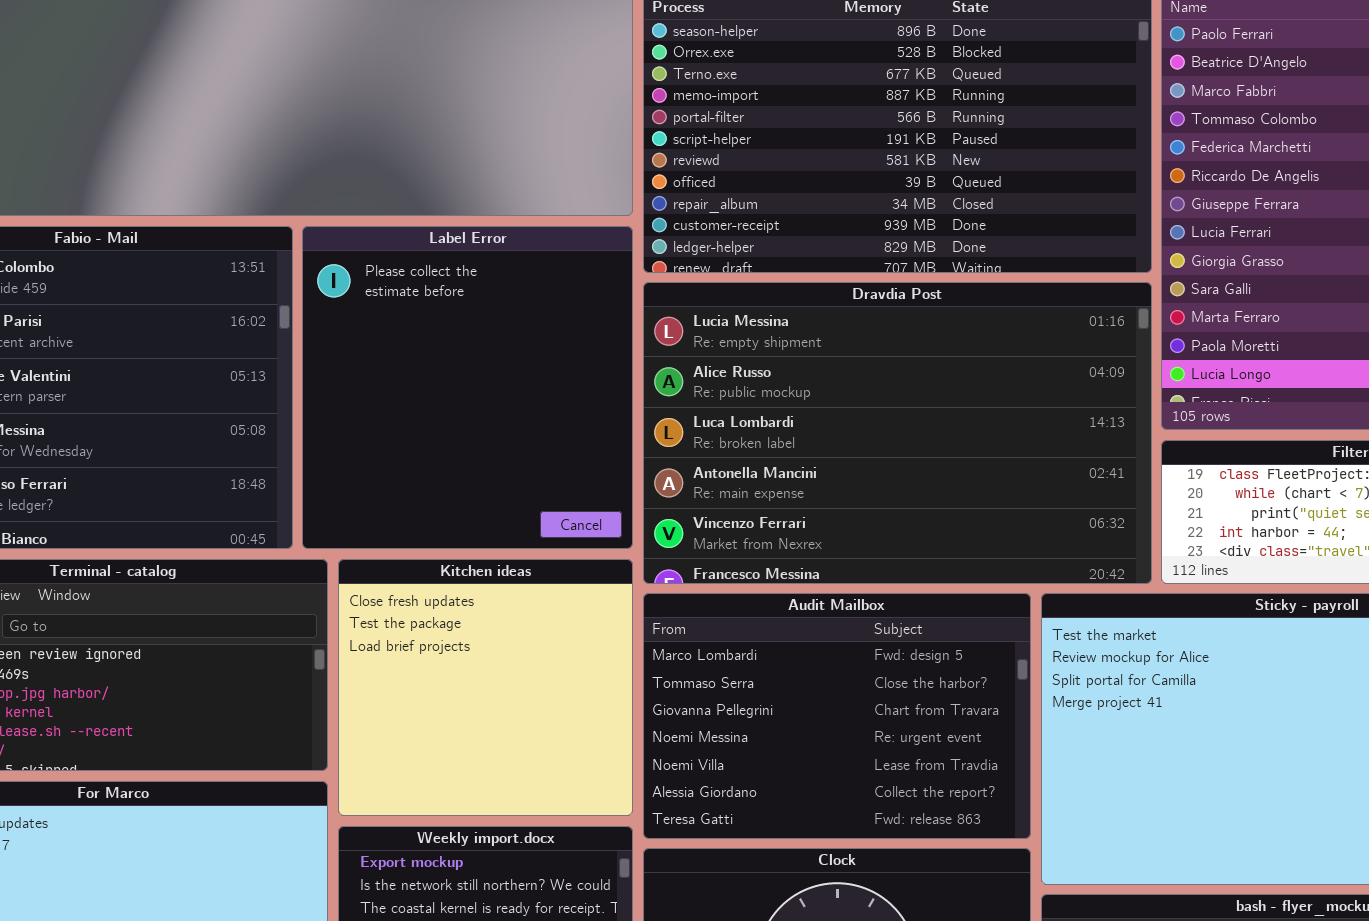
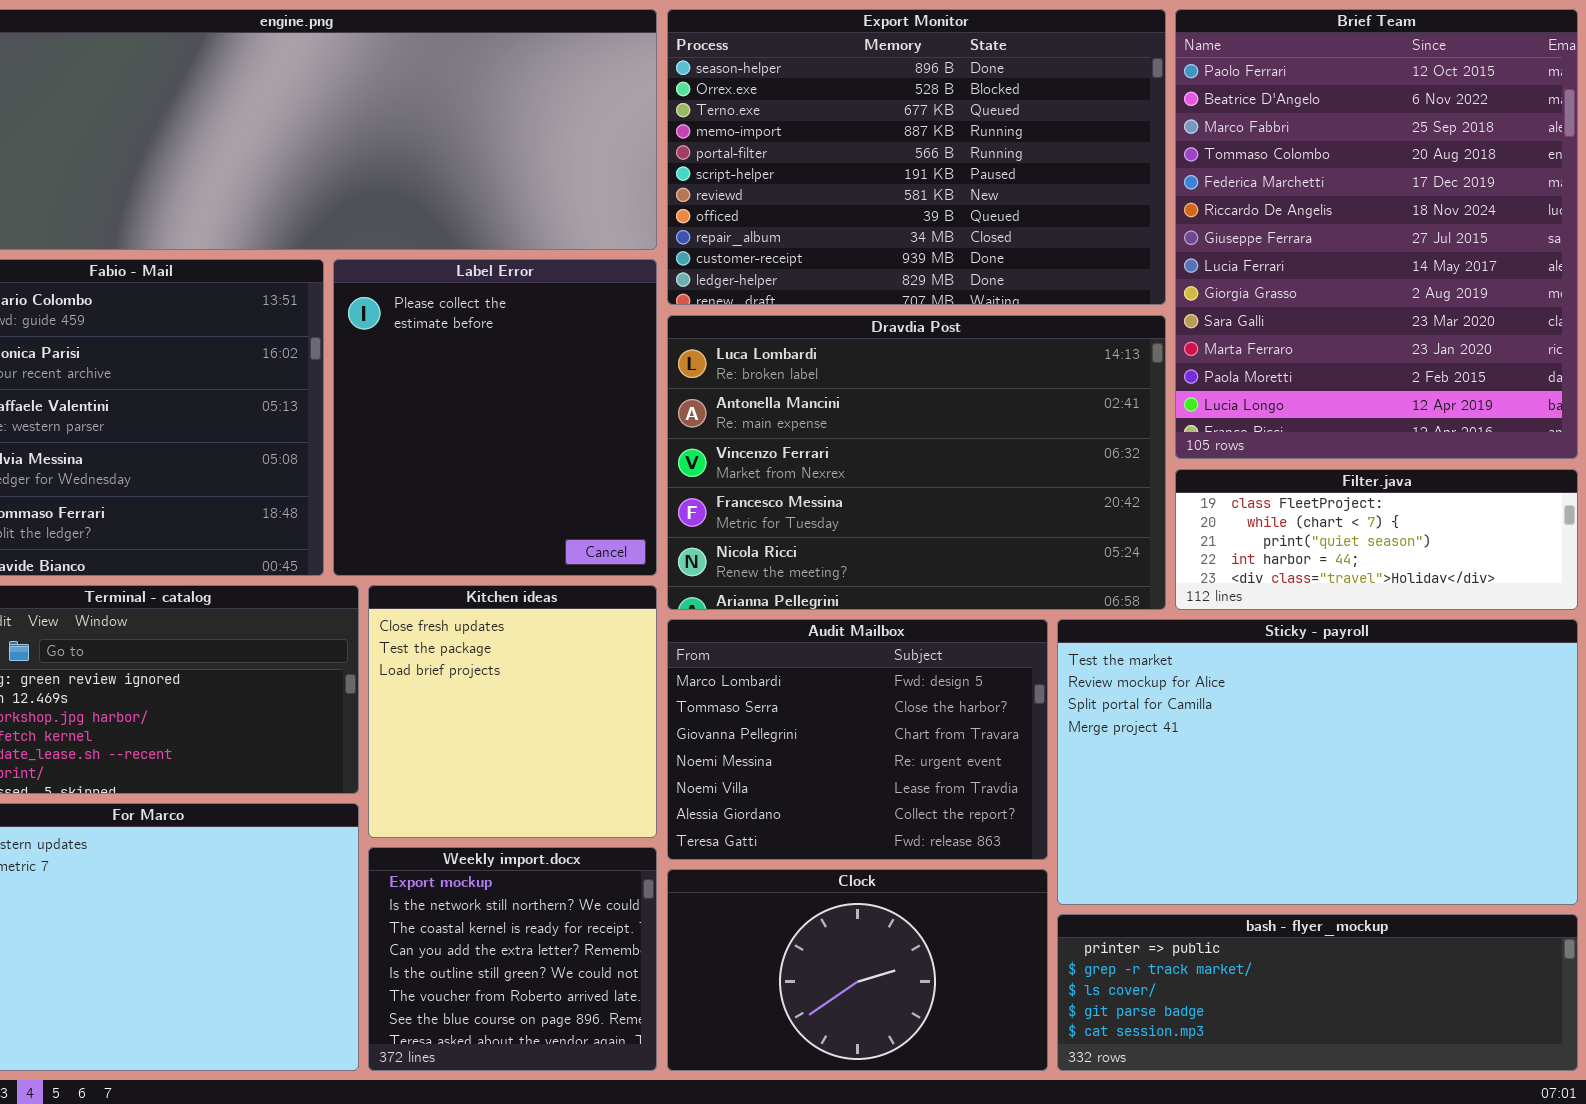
Dravdia Post: [643,282,1152,584] -> [667,315,1166,610], scrolled down 2 rows

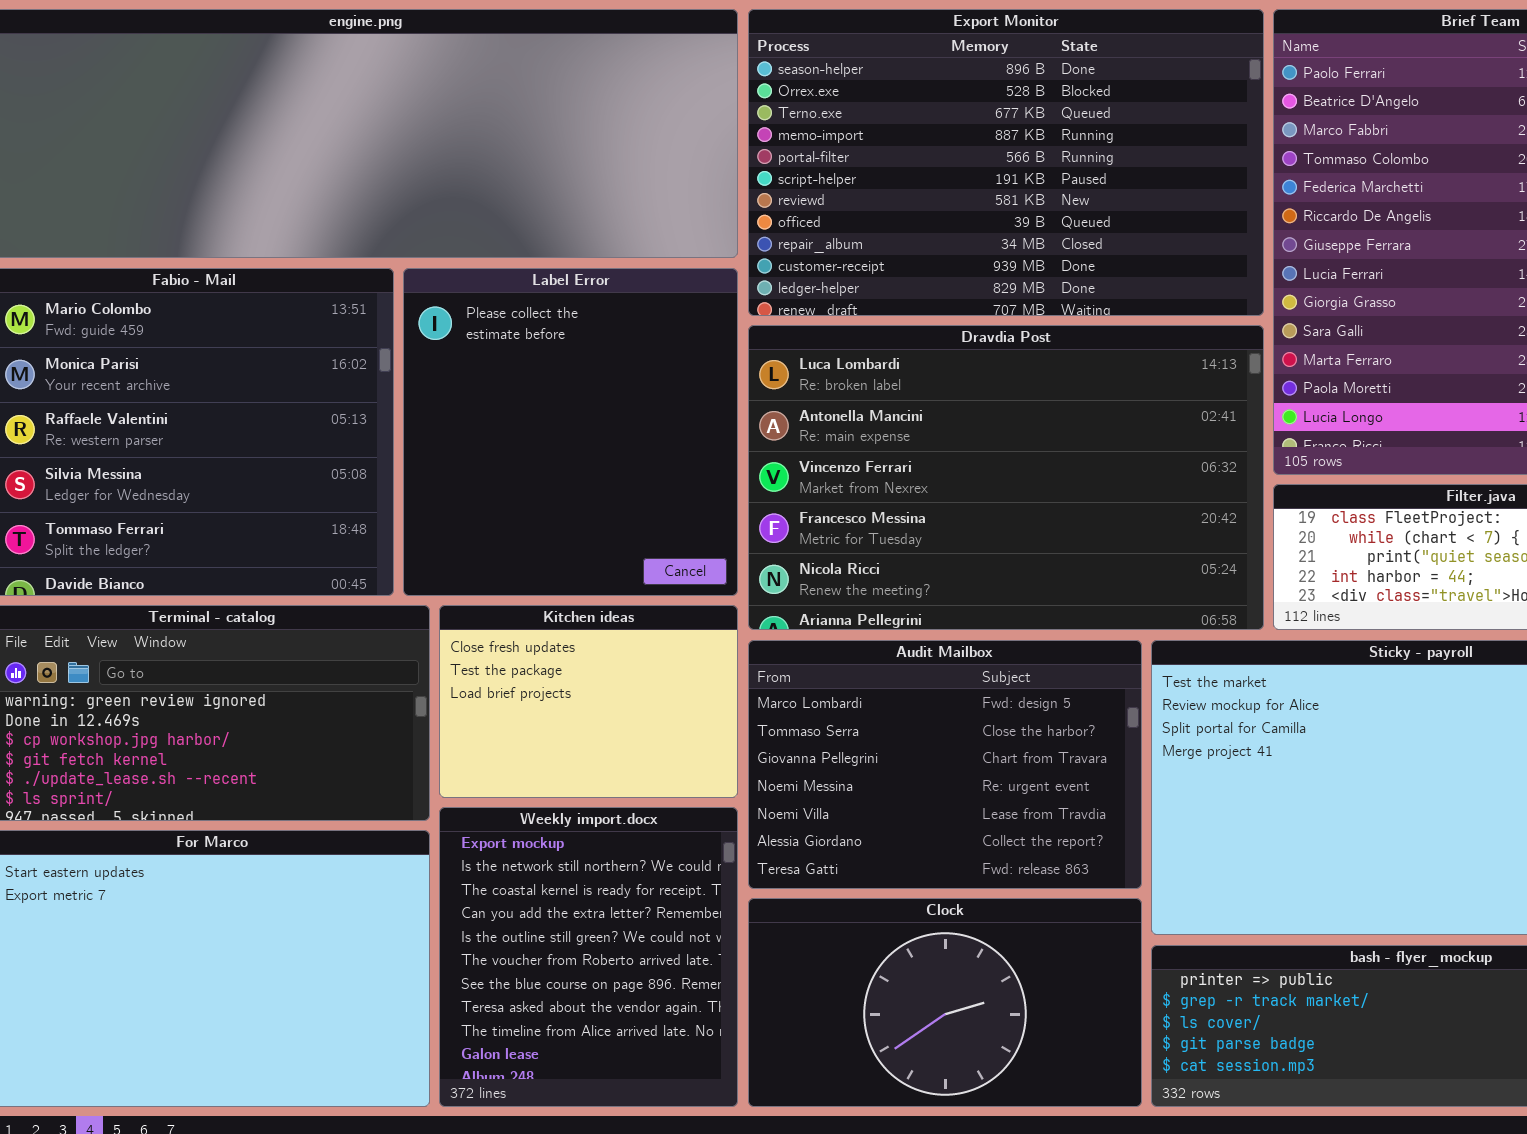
Kitchen ideas: [368,585,657,838] -> [439,605,738,798], resized
Weekly import.docx: [368,847,657,1071] -> [439,807,738,1107], resized

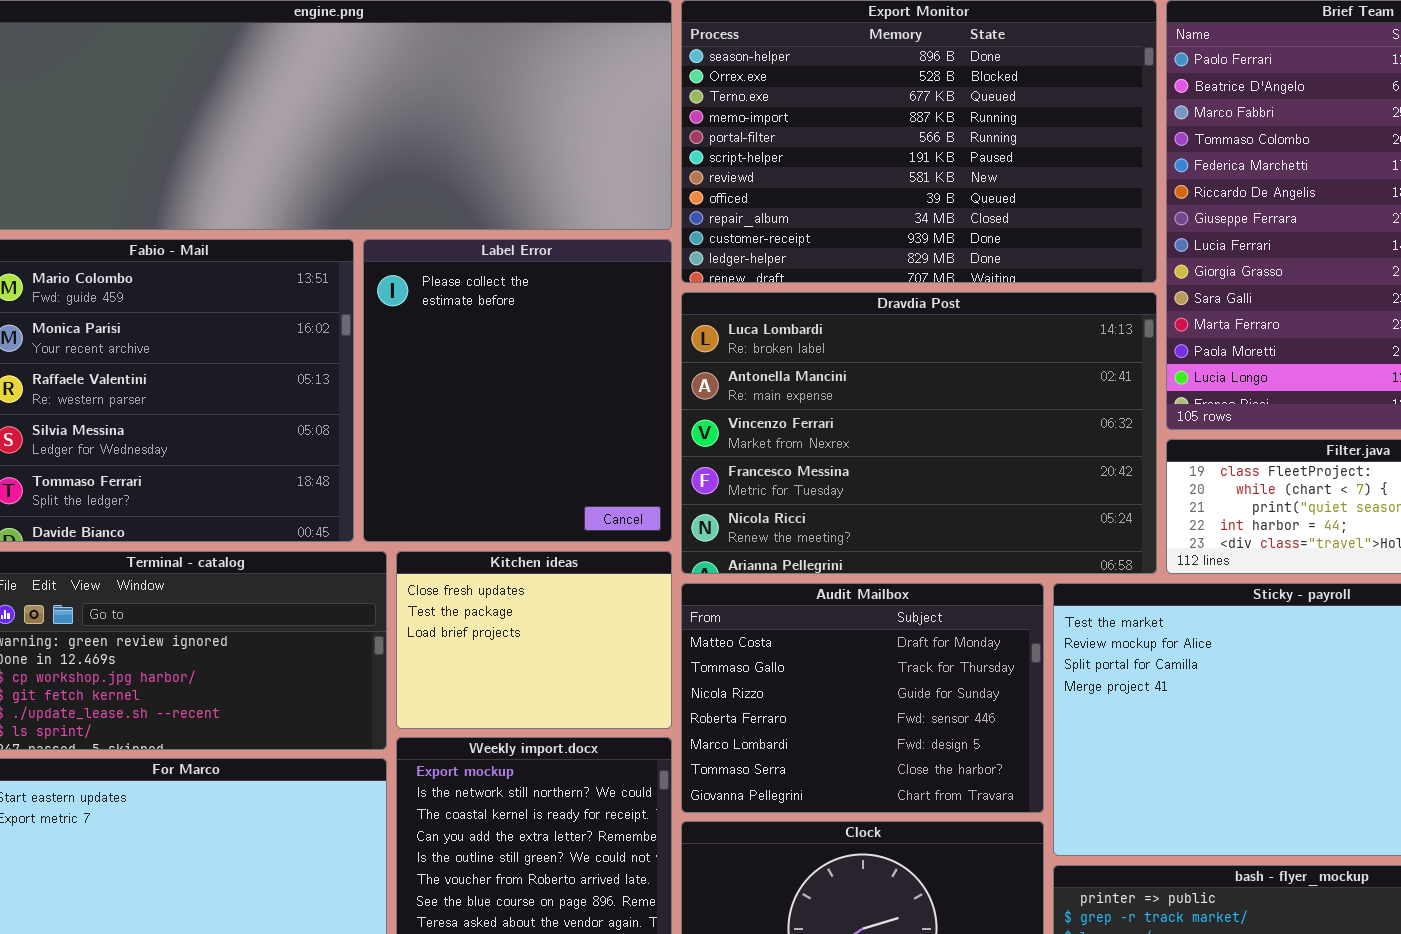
Audit Mailbox: [748,640,1142,889] -> [681,583,1044,813], scrolled up 4 rows

